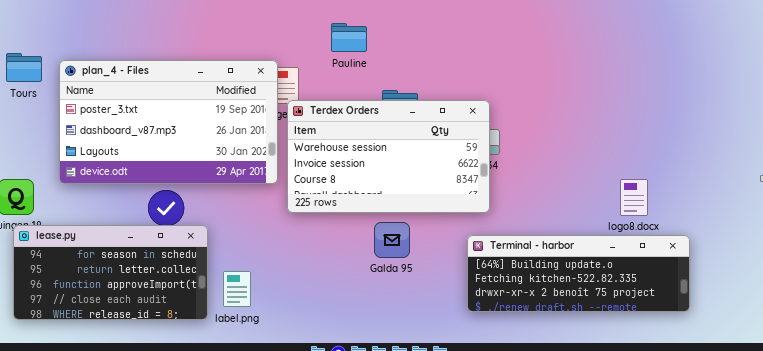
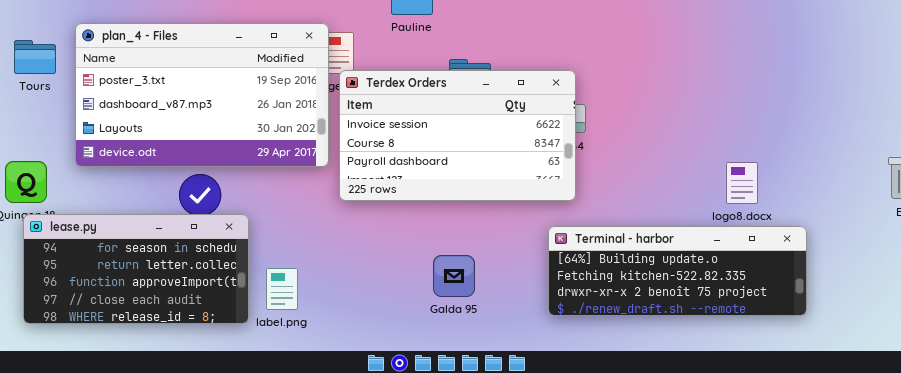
Tours: [6,53,42,82] -> [14,40,56,74], moved
Terdex Orders: [287,100,490,213] -> [339,70,576,201], scrolled down 1 row
Galda 95: [374,222,410,258] -> [433,255,475,297], moved

